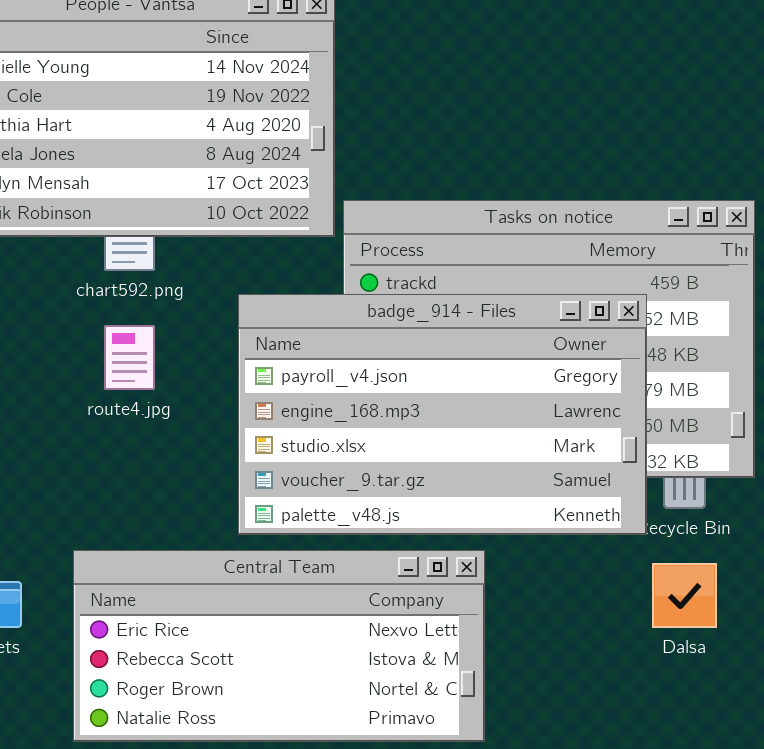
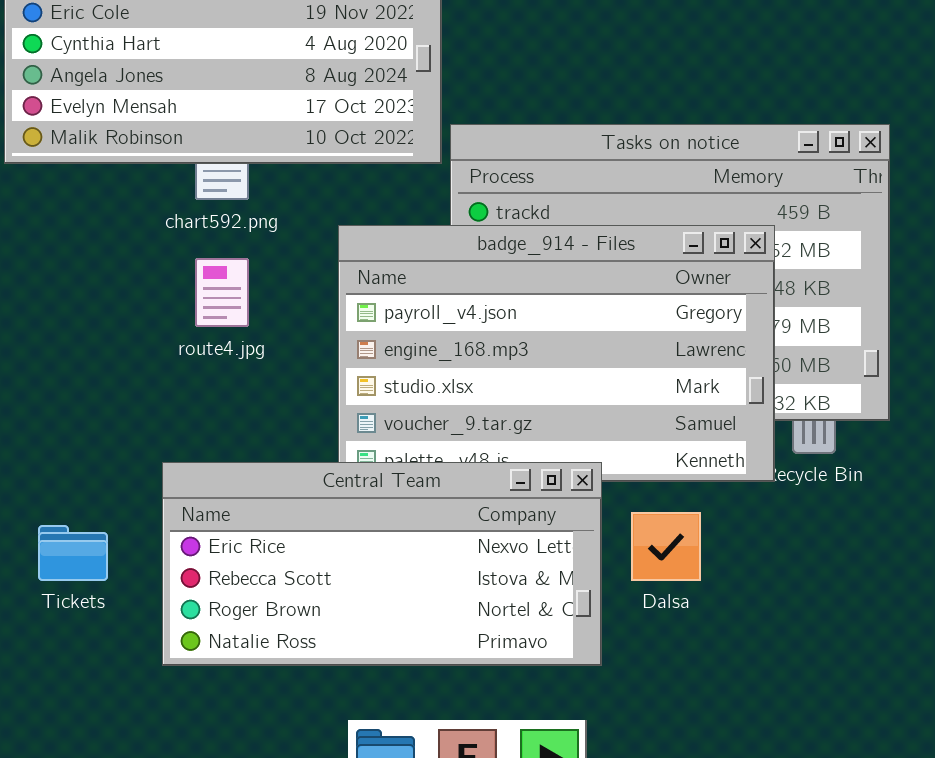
Central Team: [73,550,485,742] -> [162,462,602,666], moved
Dalsa: [652,563,717,628] -> [631,512,701,581], moved

